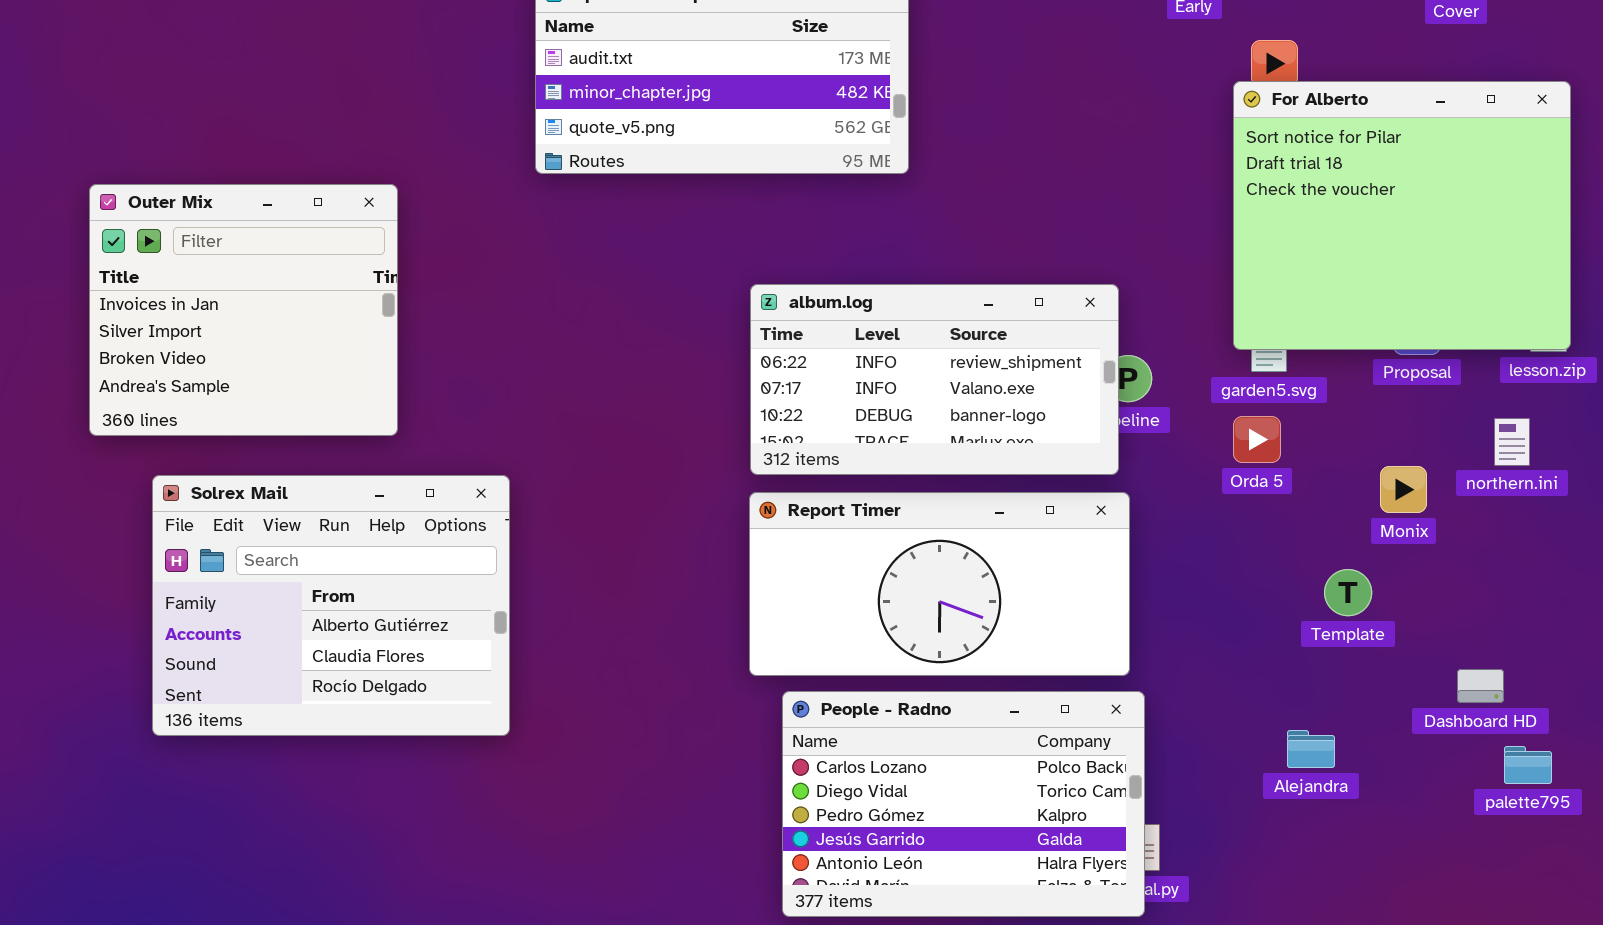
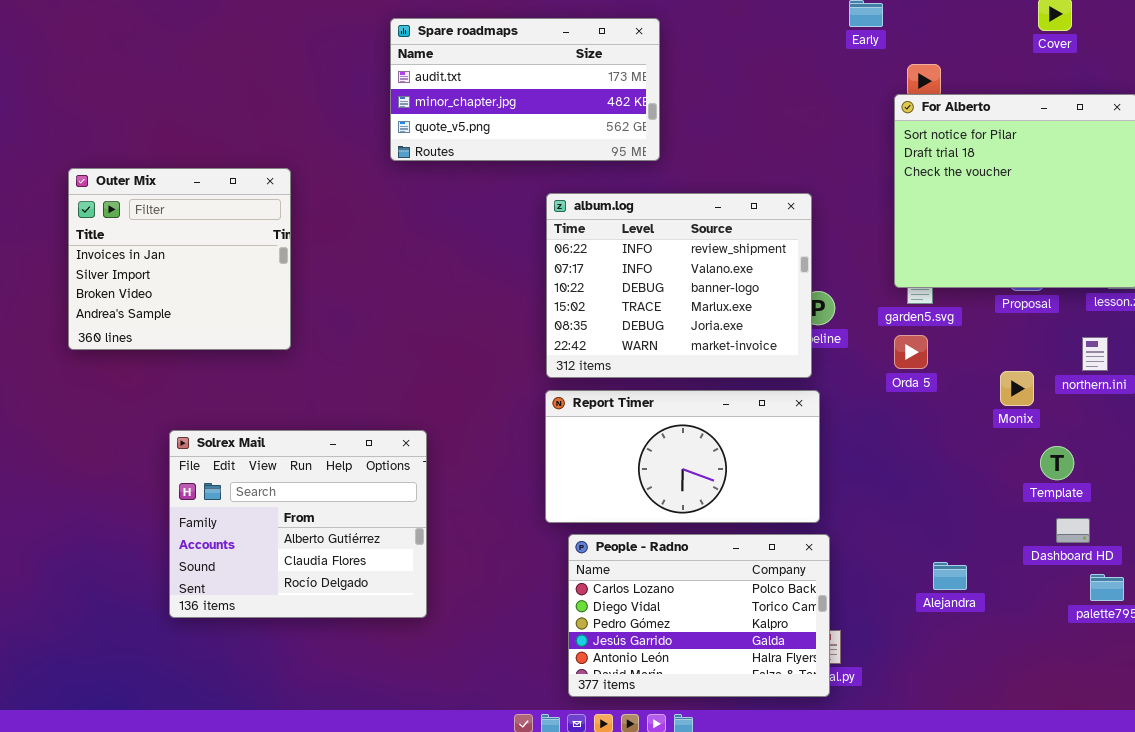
album.log: [750,284,1119,475] -> [546,193,812,378], resized
Solrex Mail: [152,475,510,736] -> [169,430,427,618], moved
Template: [1324,569,1372,616] -> [1040,446,1074,480], moved

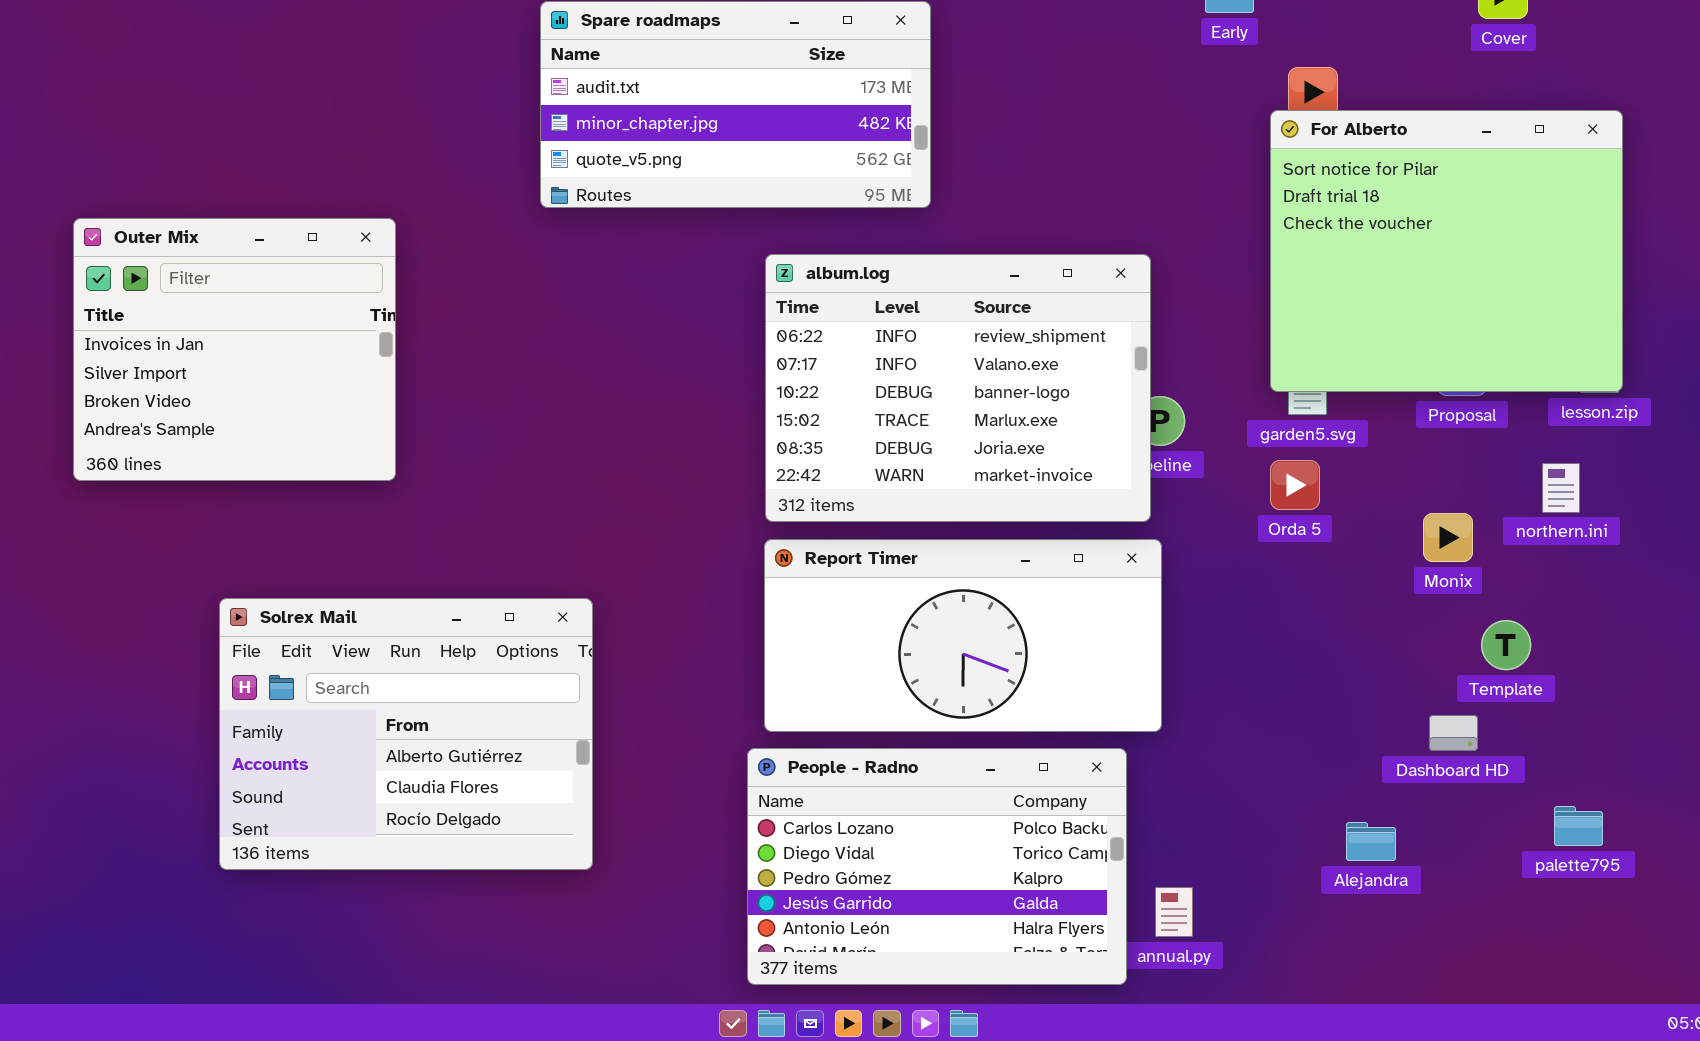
Dashboard HD: [1056,518,1090,543] -> [1429,715,1478,751], moved
People - Radno: [568,534,830,697] -> [747,748,1127,985], moved
Alejandra: [933,562,967,590] -> [1346,822,1396,861], moved

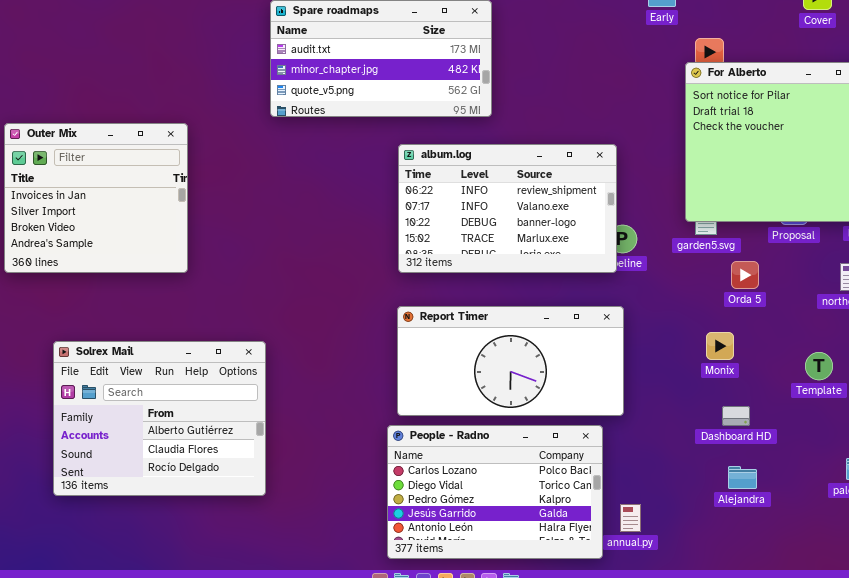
album.log: [765,254,1151,522] -> [398,144,617,273], resized
Orda 5: [1270,460,1320,510] -> [731,261,759,289], moved
Monix: [1423,513,1473,562] -> [706,332,734,360], moved
Solrex Mail: [219,598,593,870] -> [53,341,266,496], moved
Dashboard HD: [1429,715,1478,751] -> [722,406,750,426], moved

